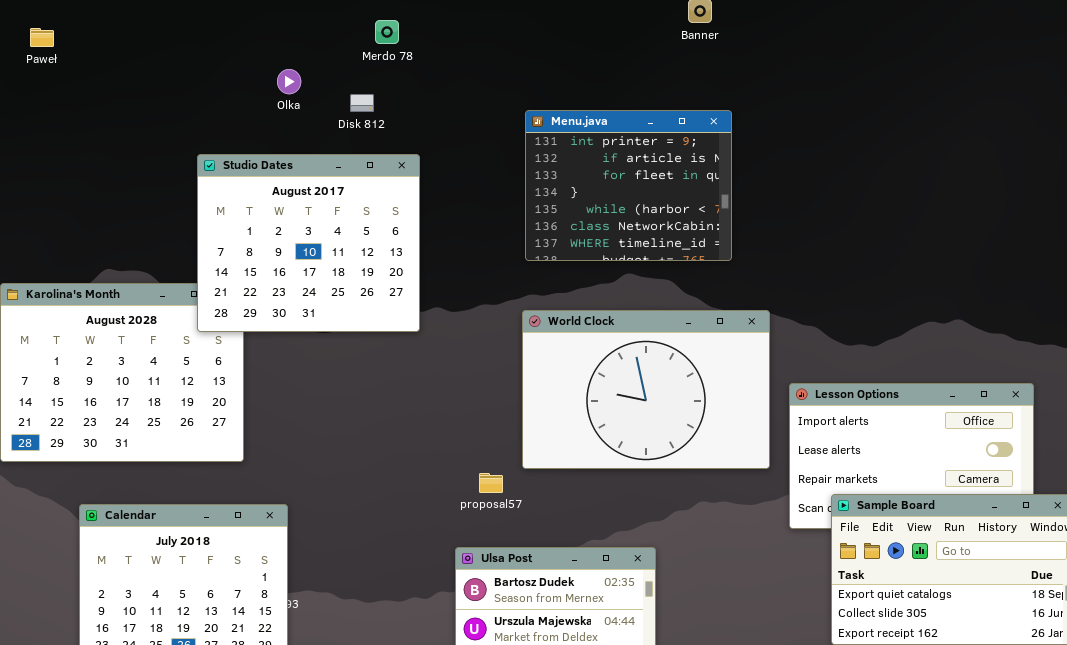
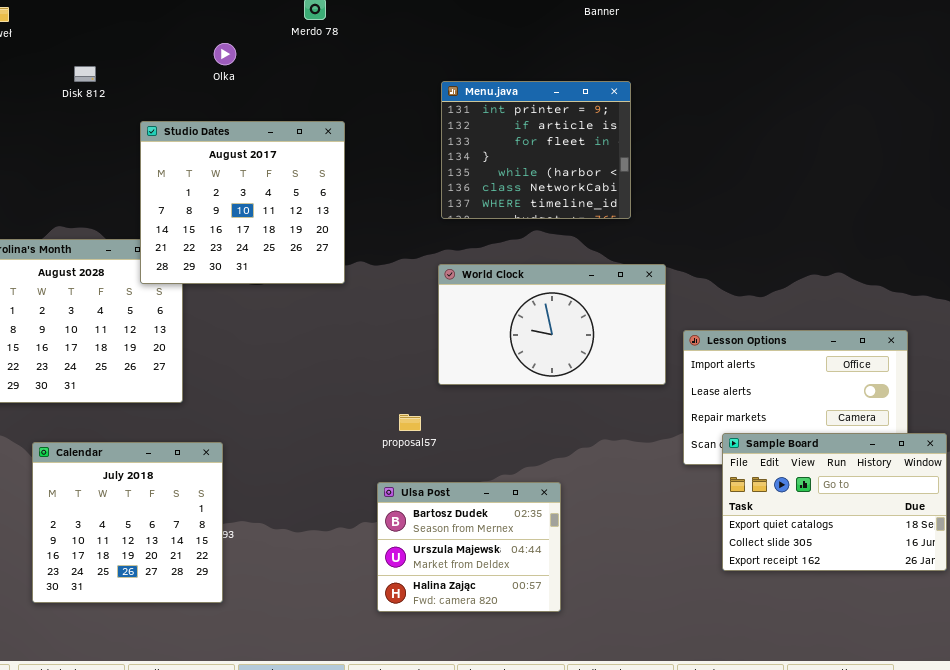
Disk 812: [350,94,374,112] -> [74,66,96,82], moved
World Clock: [522,310,770,469] -> [438,264,666,385], resized

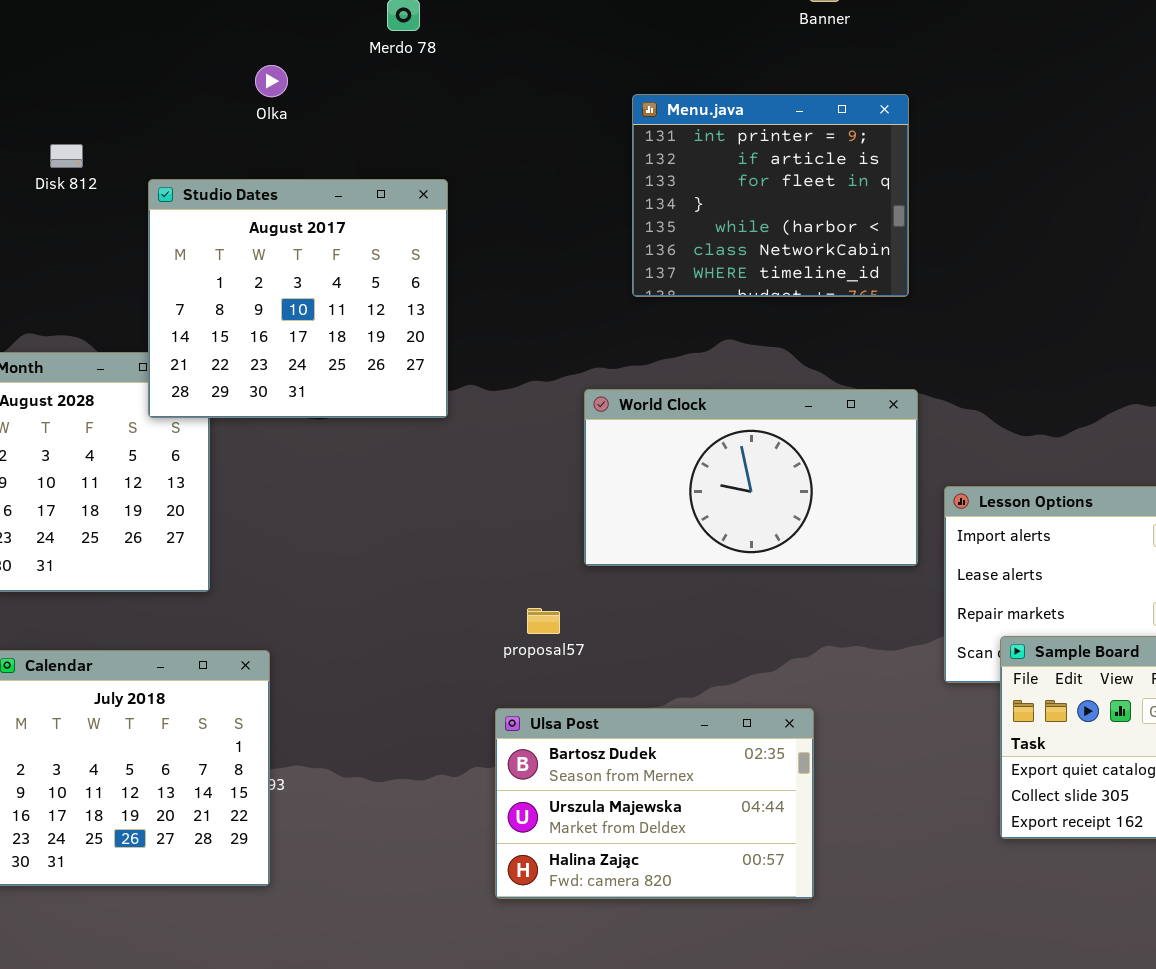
Disk 812: [74,66,96,82] -> [50,144,83,168], moved
Menu.java: [441,81,631,219] -> [632,94,909,297], moved
Ulsa Post: [377,482,561,612] -> [495,708,814,899], resized

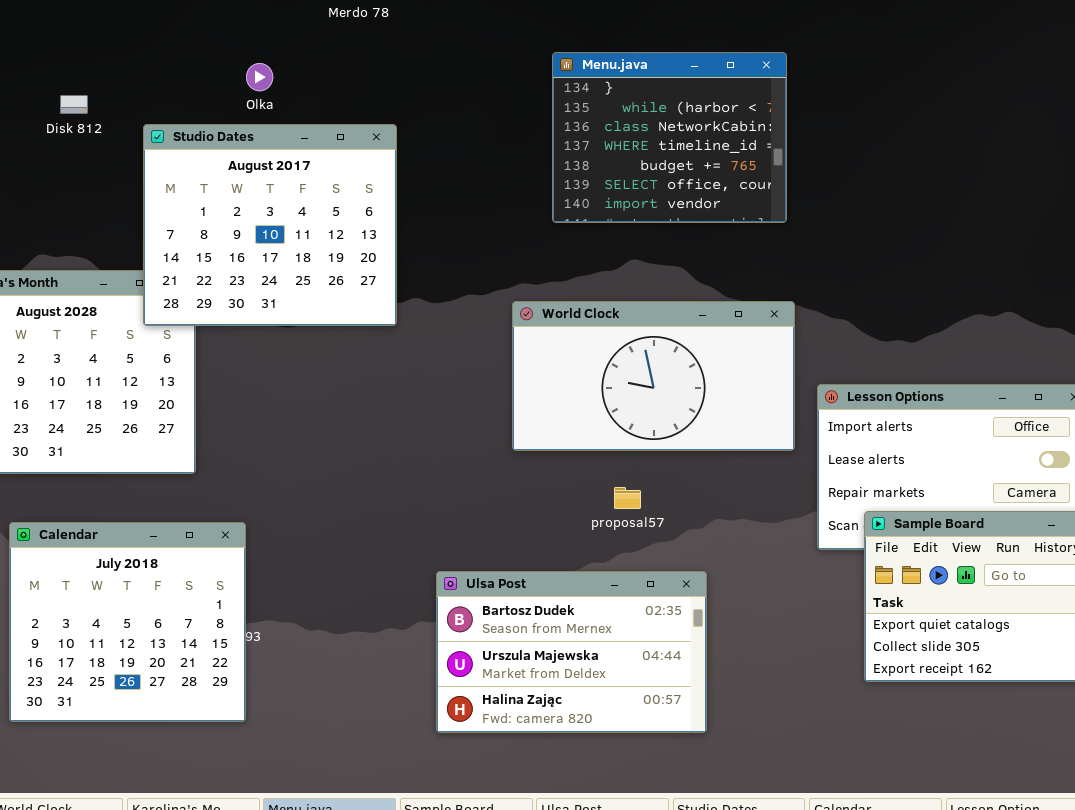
Olka: [255,65,288,97] -> [246,63,273,91], moved
Menu.java: [632,94,909,297] -> [552,52,787,223], scrolled down 3 rows
proposal57: [527,608,560,634] -> [614,487,641,509], moved

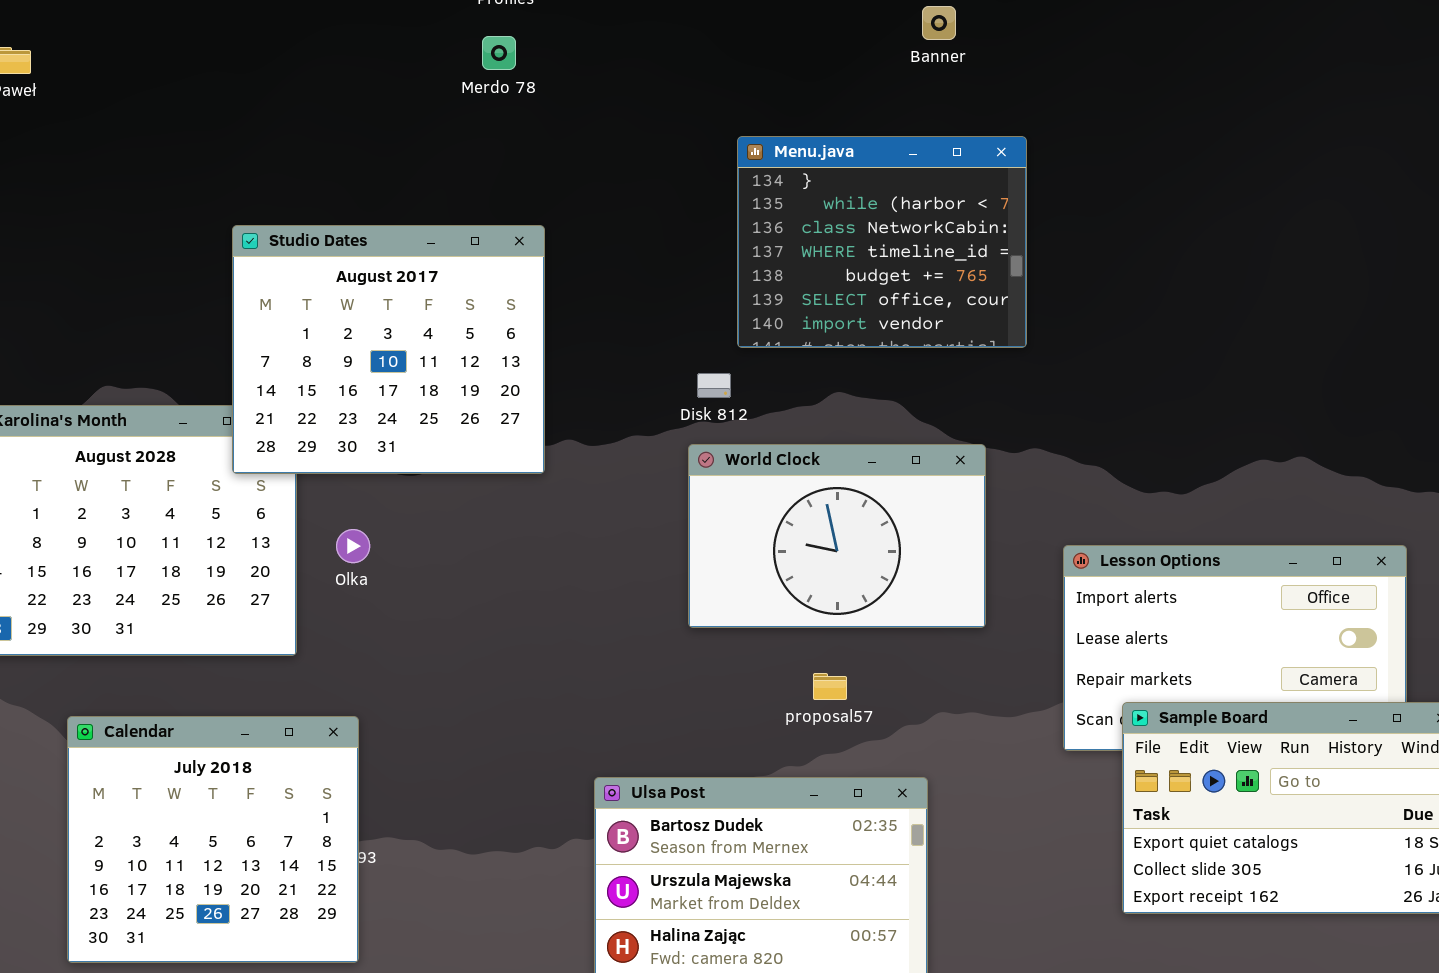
Olka: [246,63,273,91] -> [336,529,370,563], moved
Disk 812: [60,95,88,114] -> [697,373,731,398], moved
World Clock: [512,301,795,451] -> [688,444,986,628], resized

